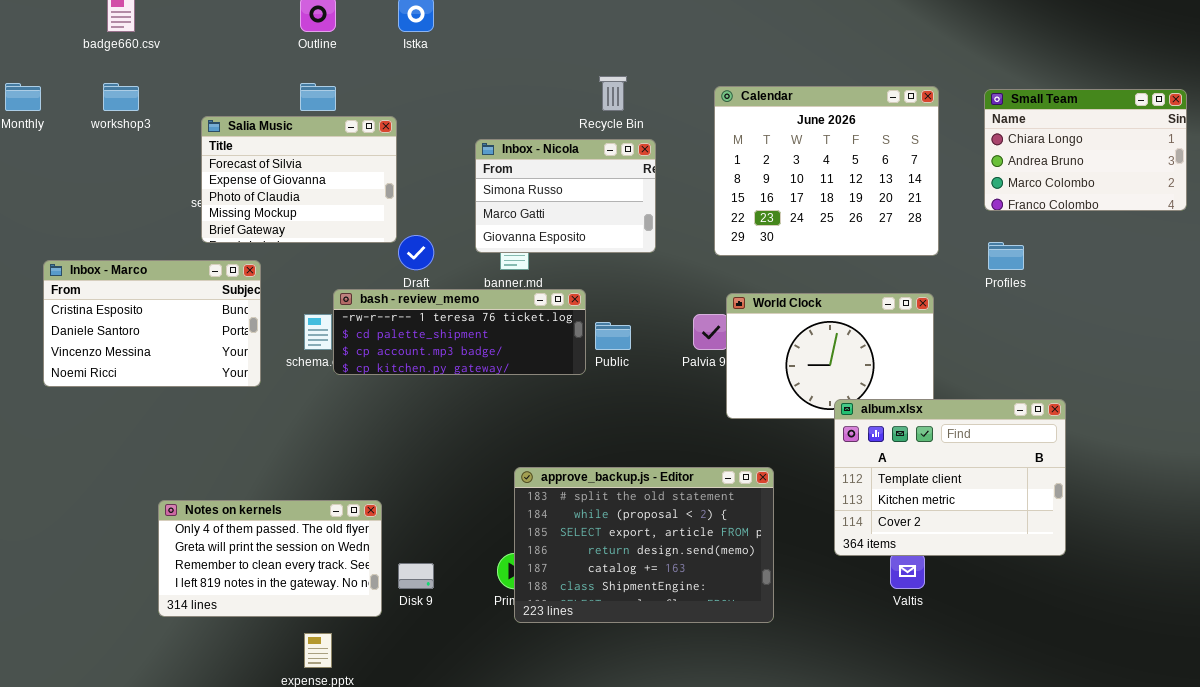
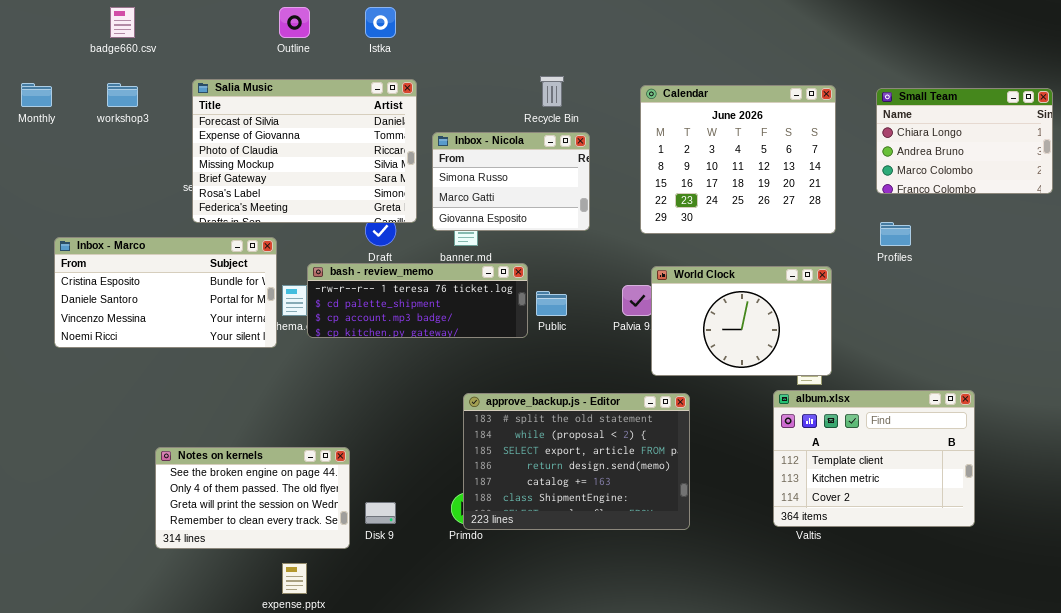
Salia Music: [201,116,397,243] -> [192,79,417,223], resized
Inbox - Marco: [43,260,261,387] -> [54,237,277,348], resized
album.xlsx: [834,399,1066,556] -> [773,390,975,527], moved
approve_backup.js - Editor: [514,467,774,623] -> [463,393,690,530], moved
Notes on kernels: [158,500,382,617] -> [155,447,350,549], scrolled up 1 row

